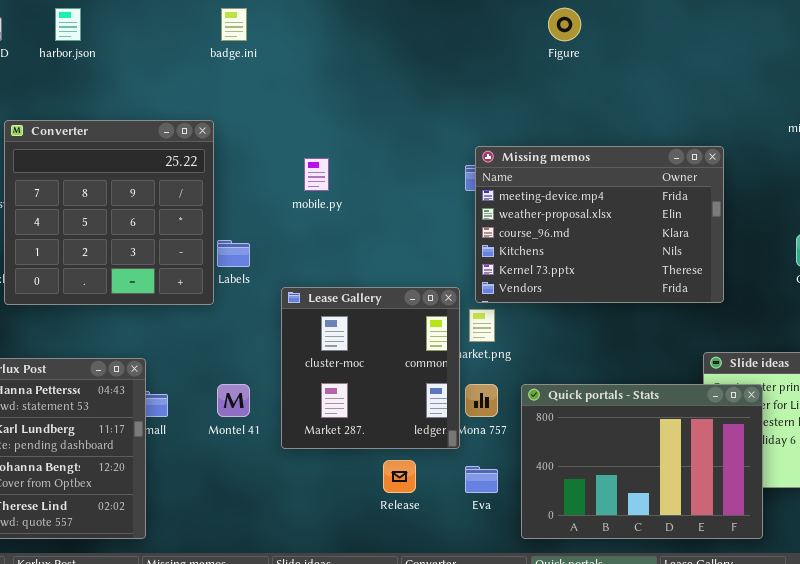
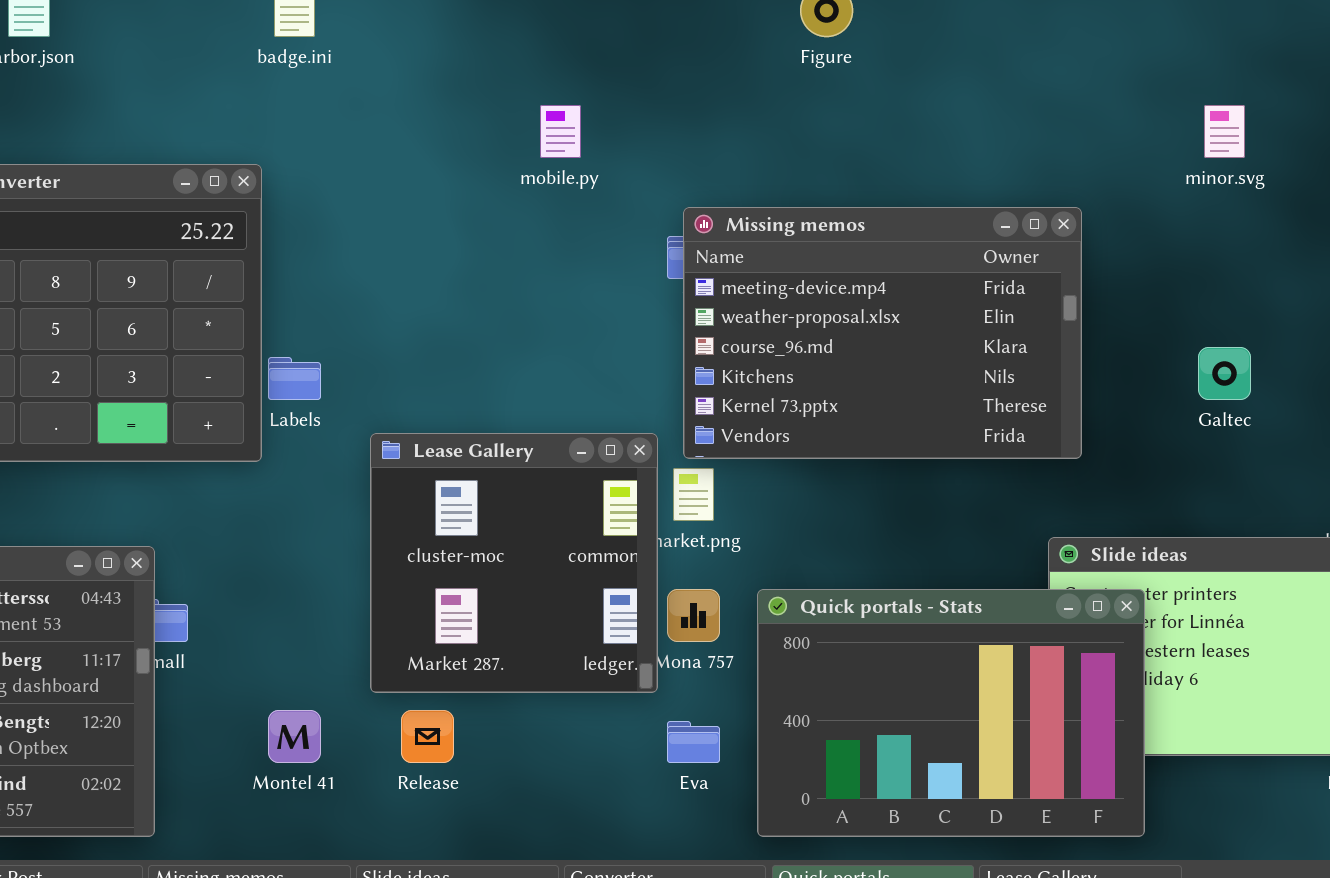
mobile.py: [304,158,329,191] -> [540,105,581,158], moved
Montel 41: [217,384,250,417] -> [268,710,321,763], moved
Release: [383,460,416,493] -> [401,710,454,763], moved

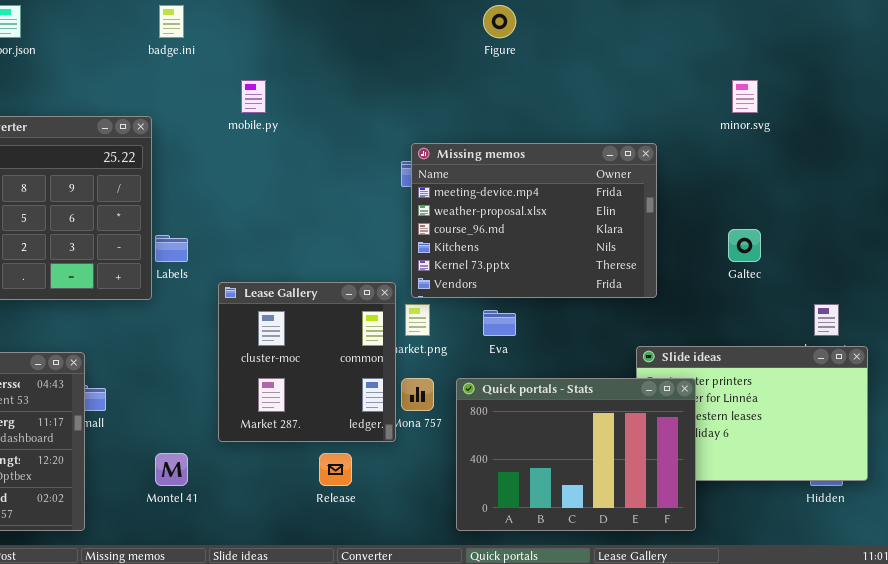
mobile.py: [540,105,581,158] -> [241,80,266,113], moved
Release: [401,710,454,763] -> [319,453,352,486], moved
Eva: [667,721,720,763] -> [483,310,516,336], moved

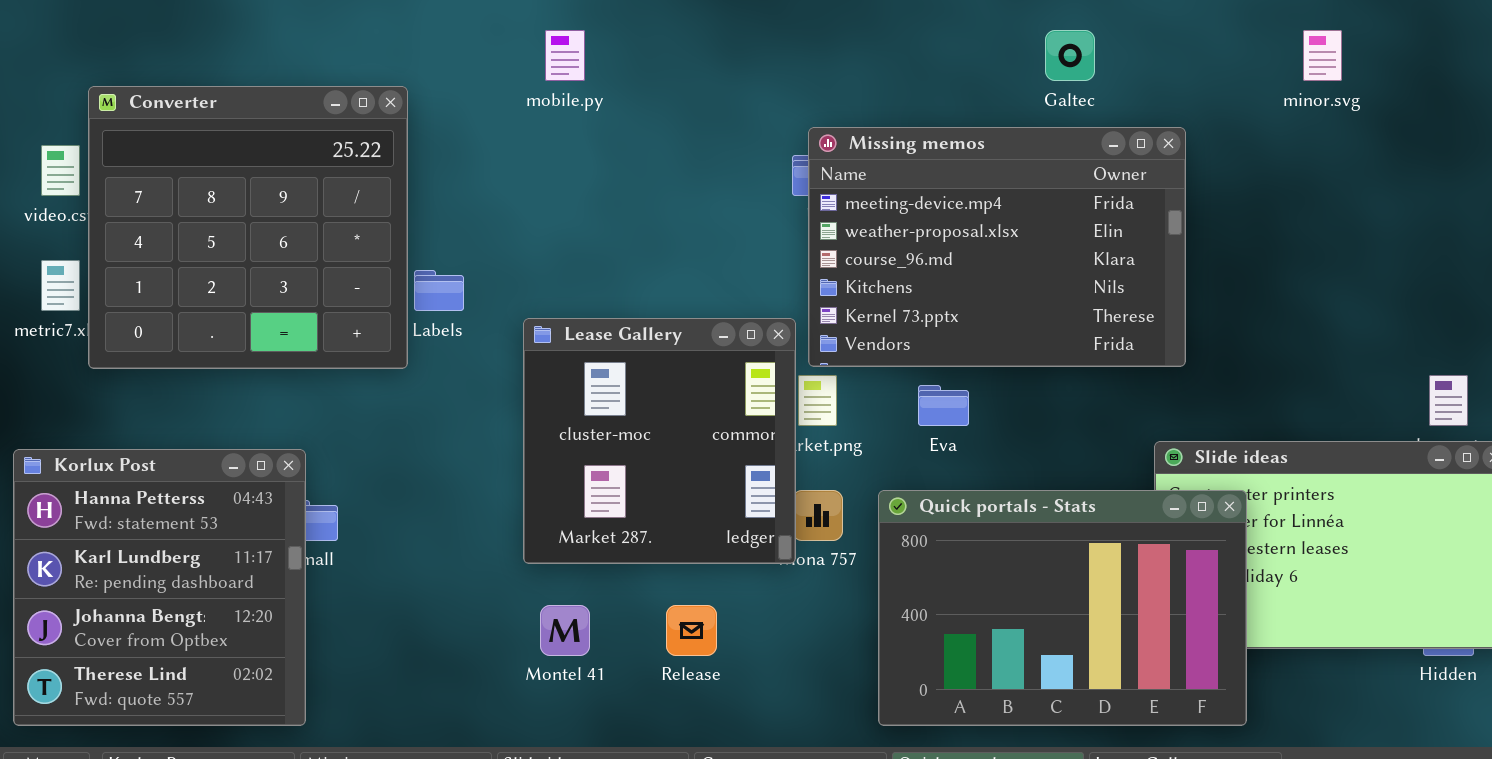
Galtec: [728,229,761,262] -> [1045,30,1095,81], moved
Lease Gallery: [218,282,396,442] -> [523,318,796,564], moved
Montel 41: [155,453,188,486] -> [540,605,590,656], moved

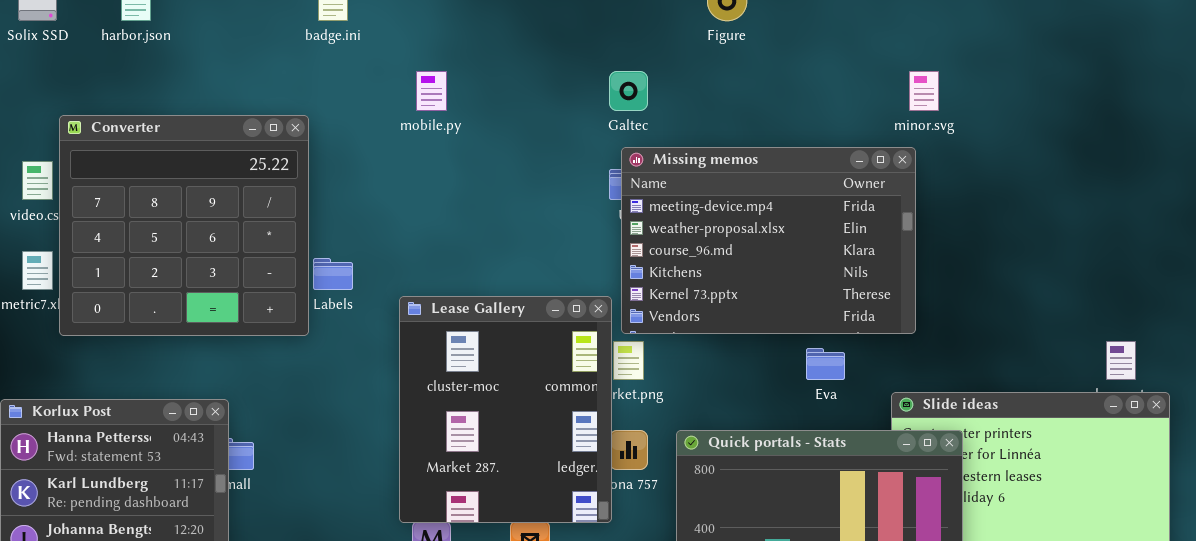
Galtec: [1045,30,1095,81] -> [609,71,648,111], moved
minor.svg: [1303,30,1342,81] -> [909,71,939,111], moved
Lease Gallery: [523,318,796,564] -> [399,296,612,523], resized
Eva: [918,385,969,426] -> [806,348,845,380], moved

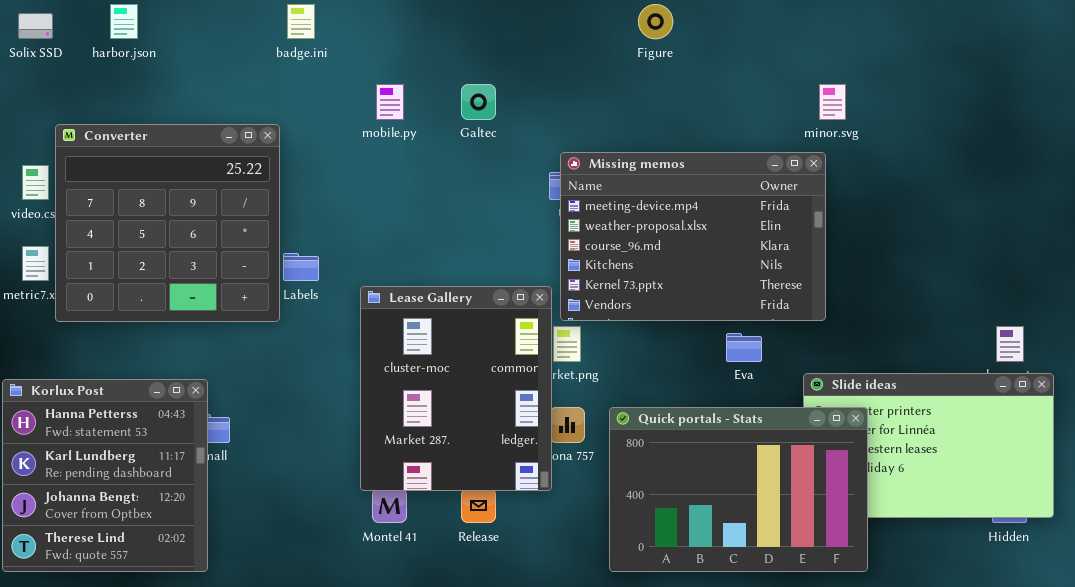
Galtec: [609,71,648,111] -> [461,84,496,120], moved

